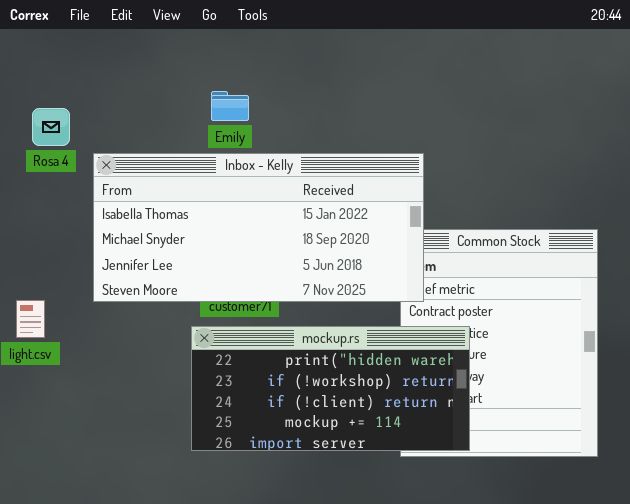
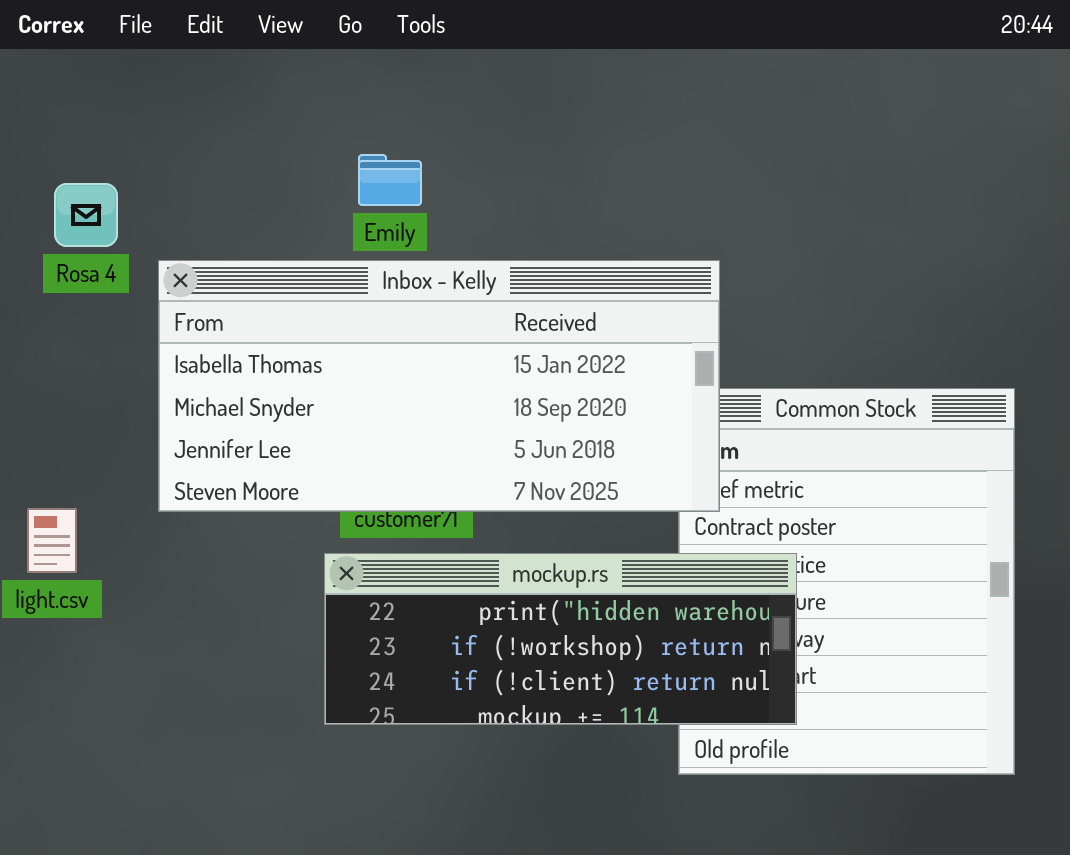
mockup.rs: [191,326,470,451] -> [324,553,797,725], resized

